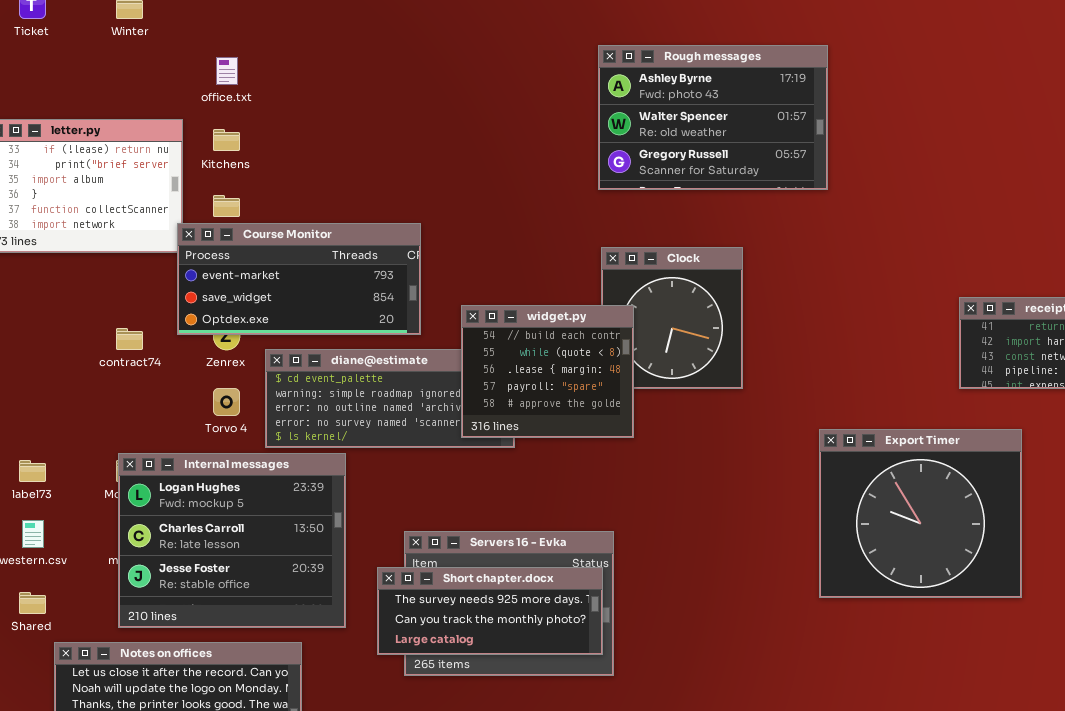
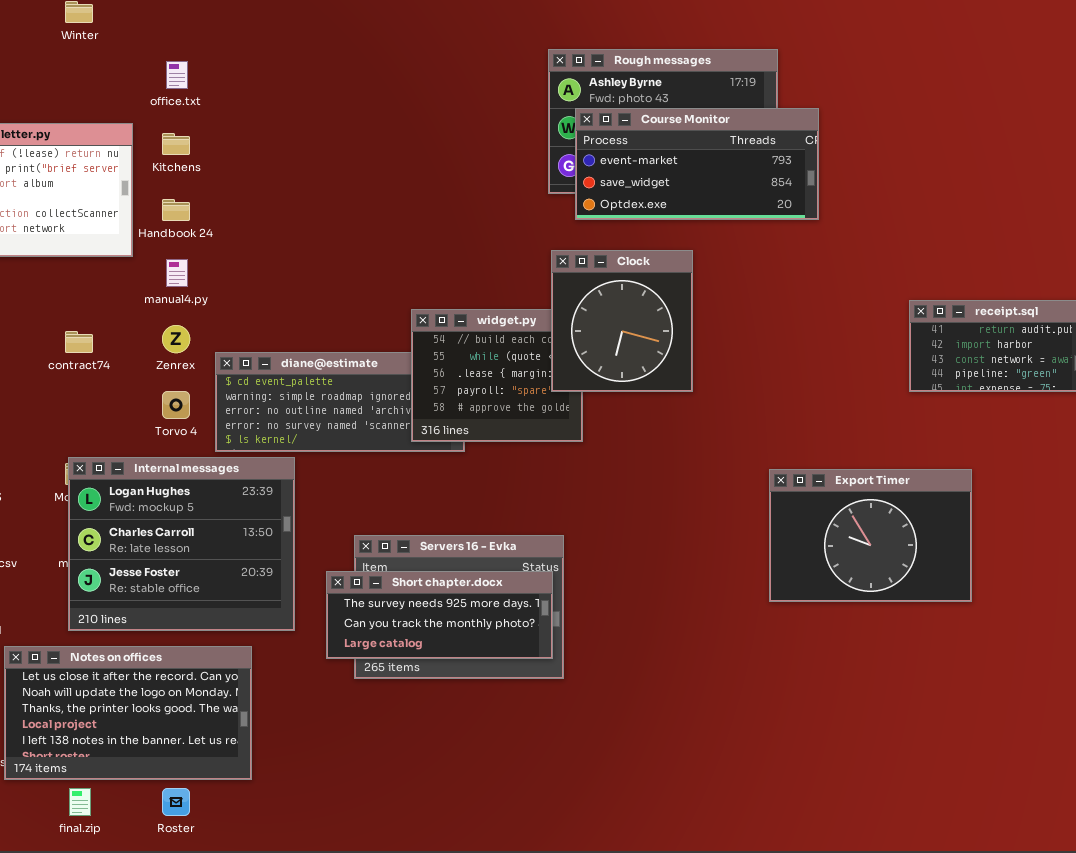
Course Monitor: [177,223,421,335] -> [575,108,819,220], moved
Clock: [601,247,743,389] -> [551,250,693,392], raised
Export Timer: [819,429,1022,598] -> [769,469,972,602], resized

